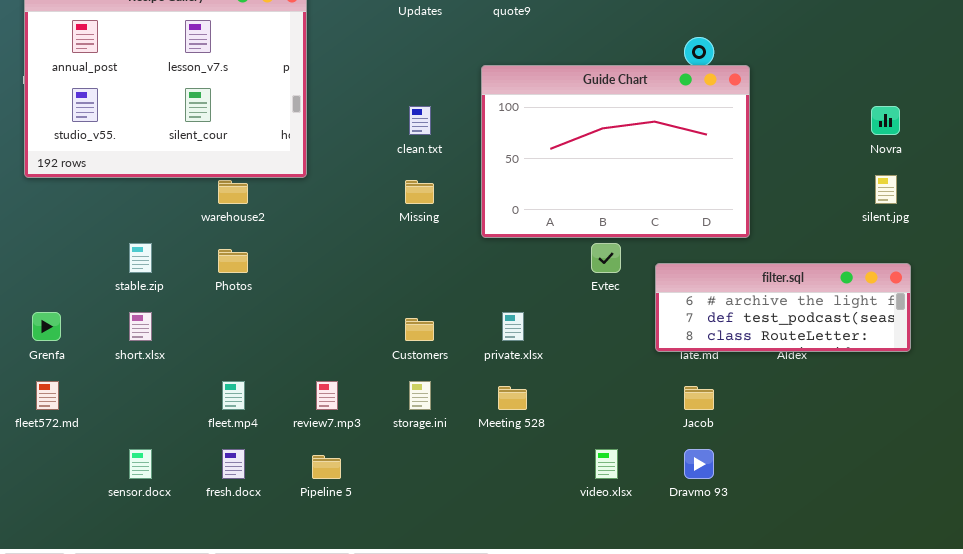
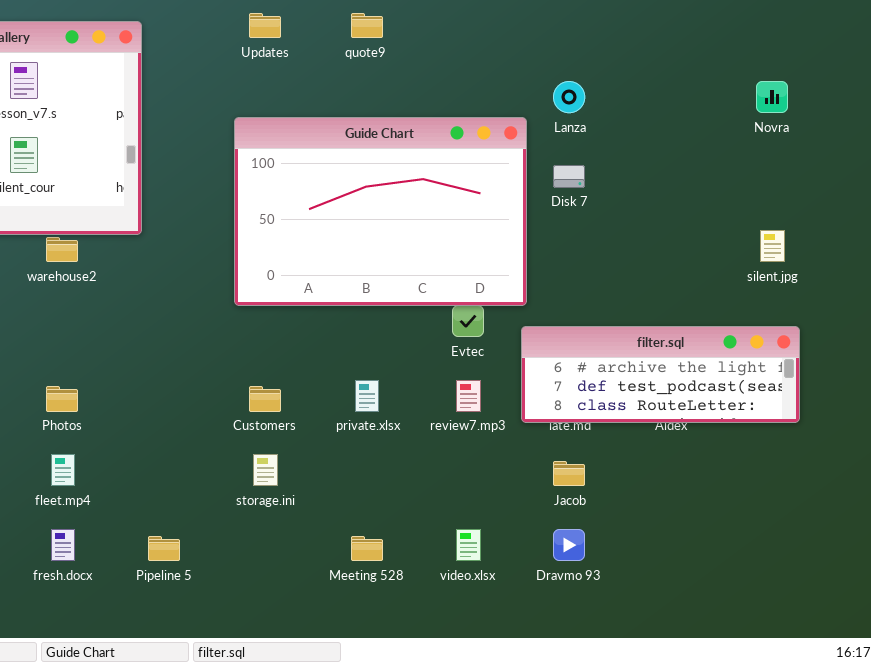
Guide Chart: [481,65,750,238] -> [234,117,527,306], moved
Novra: [871,106,900,135] -> [756,81,788,113], moved
Photos: [218,249,248,273] -> [46,386,78,412], moved
review7.mp3: [316,381,338,410] -> [456,380,481,412], moved
Meeting 528: [498,386,527,410] -> [351,536,383,561], moved

